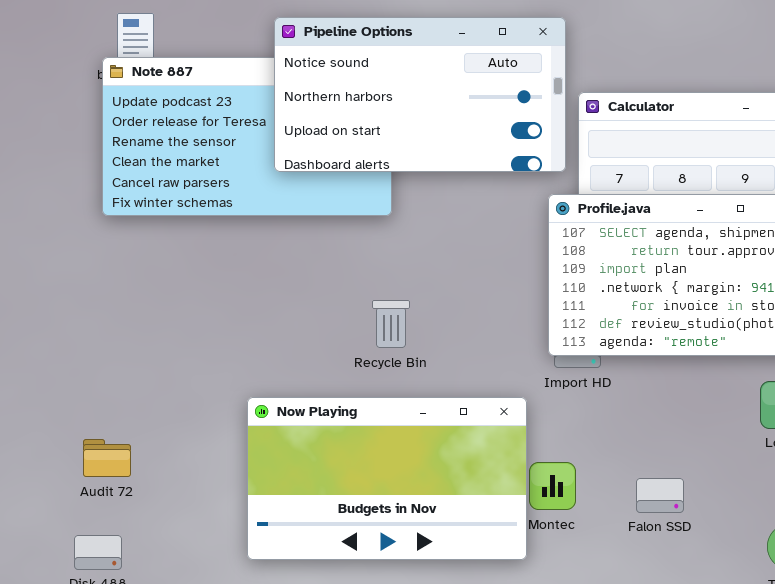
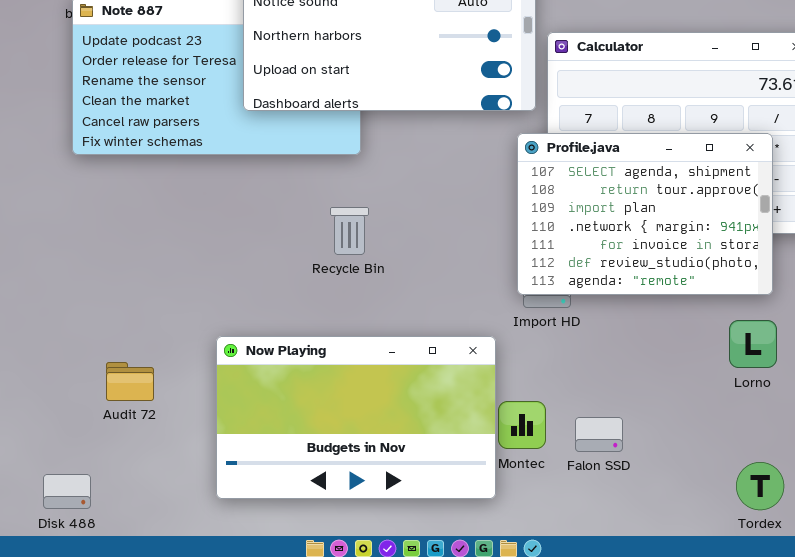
Recycle Bin: [372,300,410,348] -> [330,207,369,255], moved
Audit 72: [83,439,131,477] -> [106,362,154,401], moved
Falon SSD: [636,478,684,513] -> [575,417,623,452], moved

